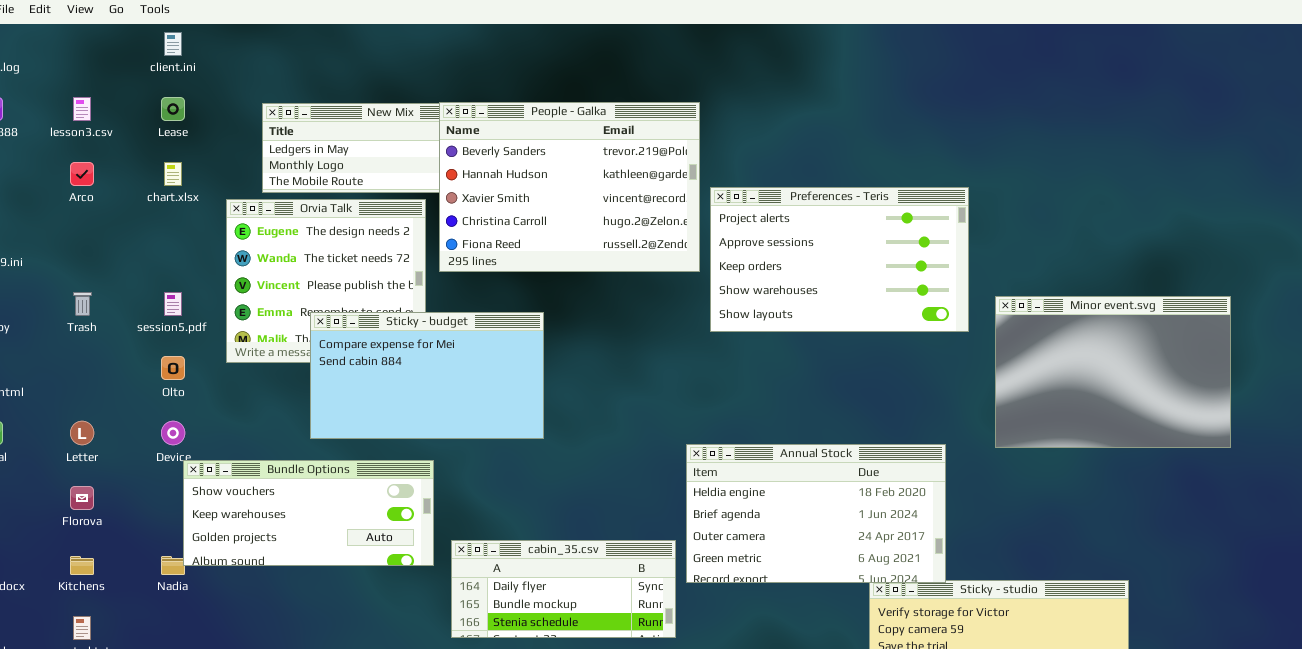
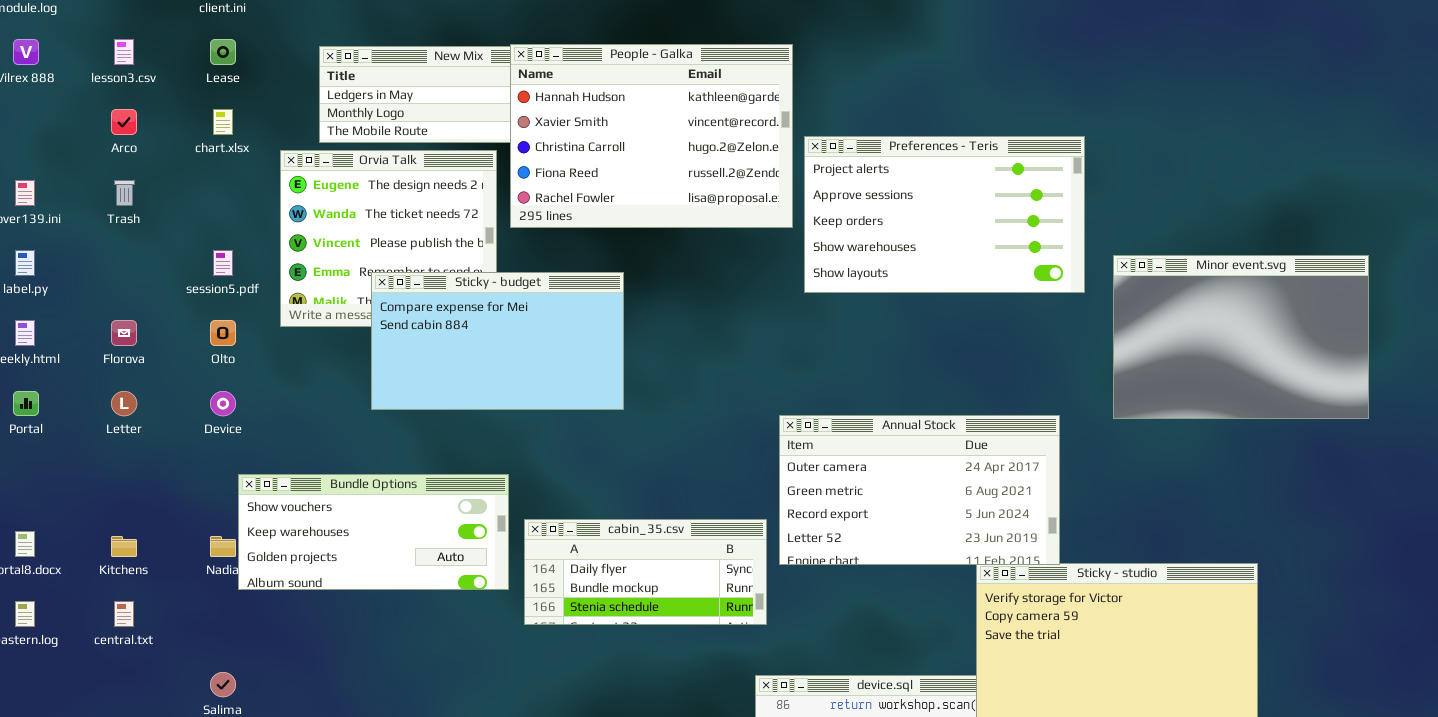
People - Galka: [439,102,700,272] -> [510,44,793,228], scrolled down 1 row
Trash: [73,292,92,316] -> [114,180,135,206], moved
Annual Stock: [686,444,946,583] -> [779,415,1060,565], scrolled down 2 rows
Bundle Options: [183,460,434,566] -> [238,474,509,590], moved
Florova: [70,486,94,510] -> [111,320,137,346], moved

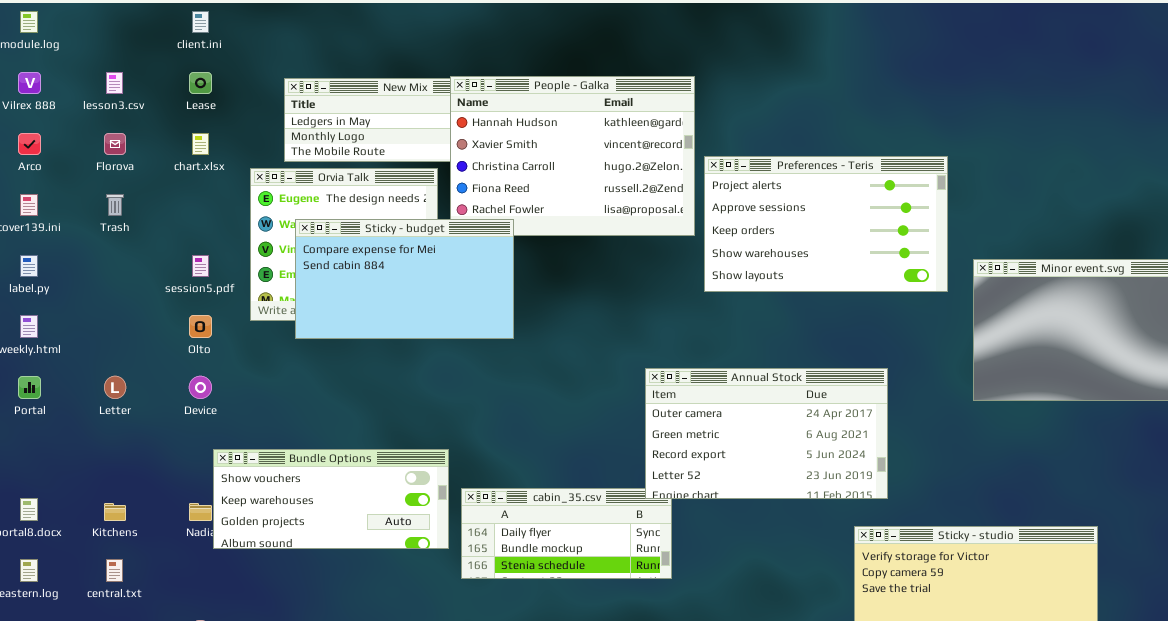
Arco: [111,109,137,135] -> [18,133,41,155], moved
Sticky - budget: [371,272,624,410] -> [295,219,514,339], moved
Florova: [111,320,137,346] -> [104,133,126,155], moved
Annual Stock: [779,415,1060,565] -> [645,368,888,499], moved

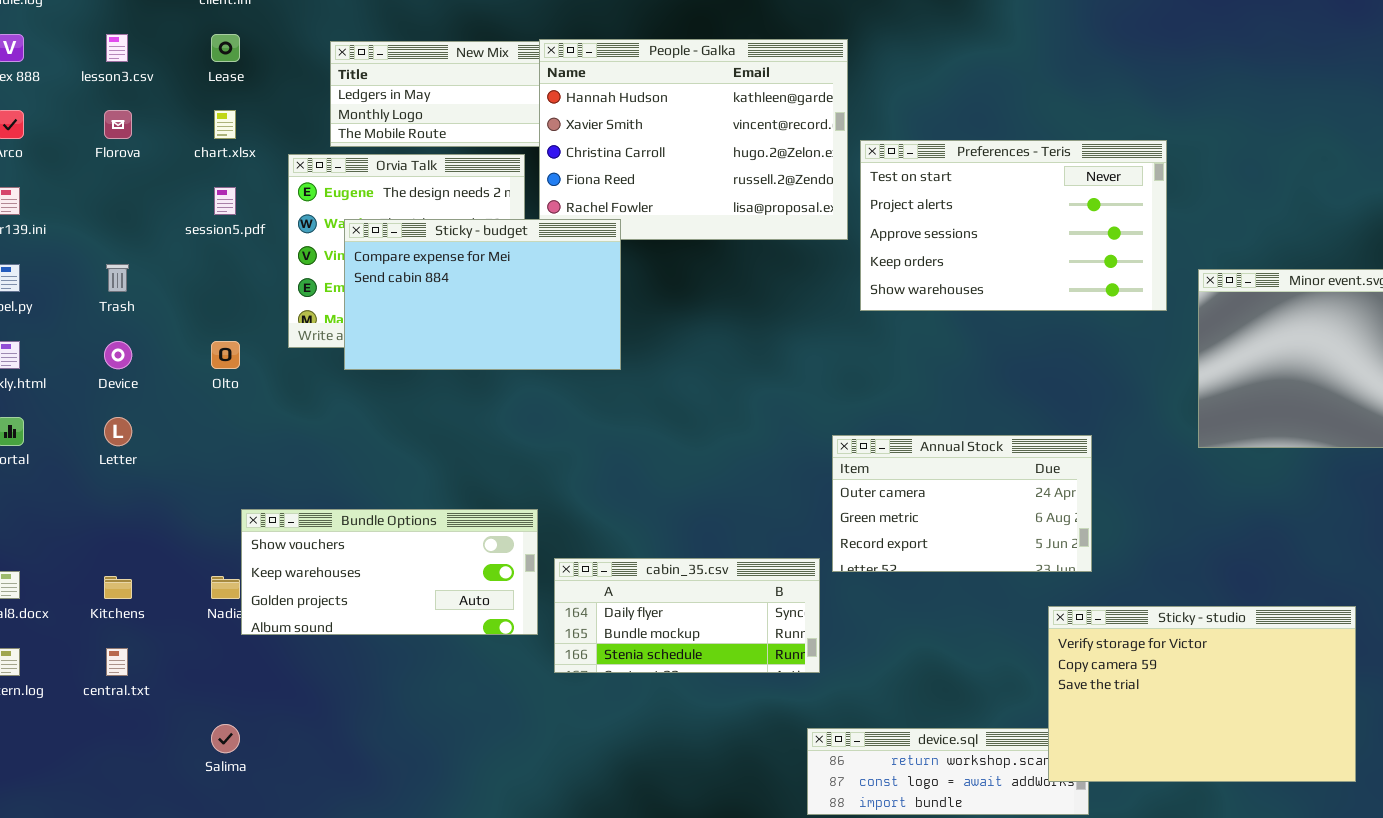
Preferences - Teris: [704,156,948,292] -> [860,140,1167,311], scrolled up 1 row
Trash: [106,194,124,216] -> [106,264,129,292], moved
session5.pdf: [192,255,209,277] -> [214,187,236,215], moved
Annual Stock: [645,368,888,499] -> [832,435,1092,572], resized
Device: [189,376,212,399] -> [104,341,132,369], moved

